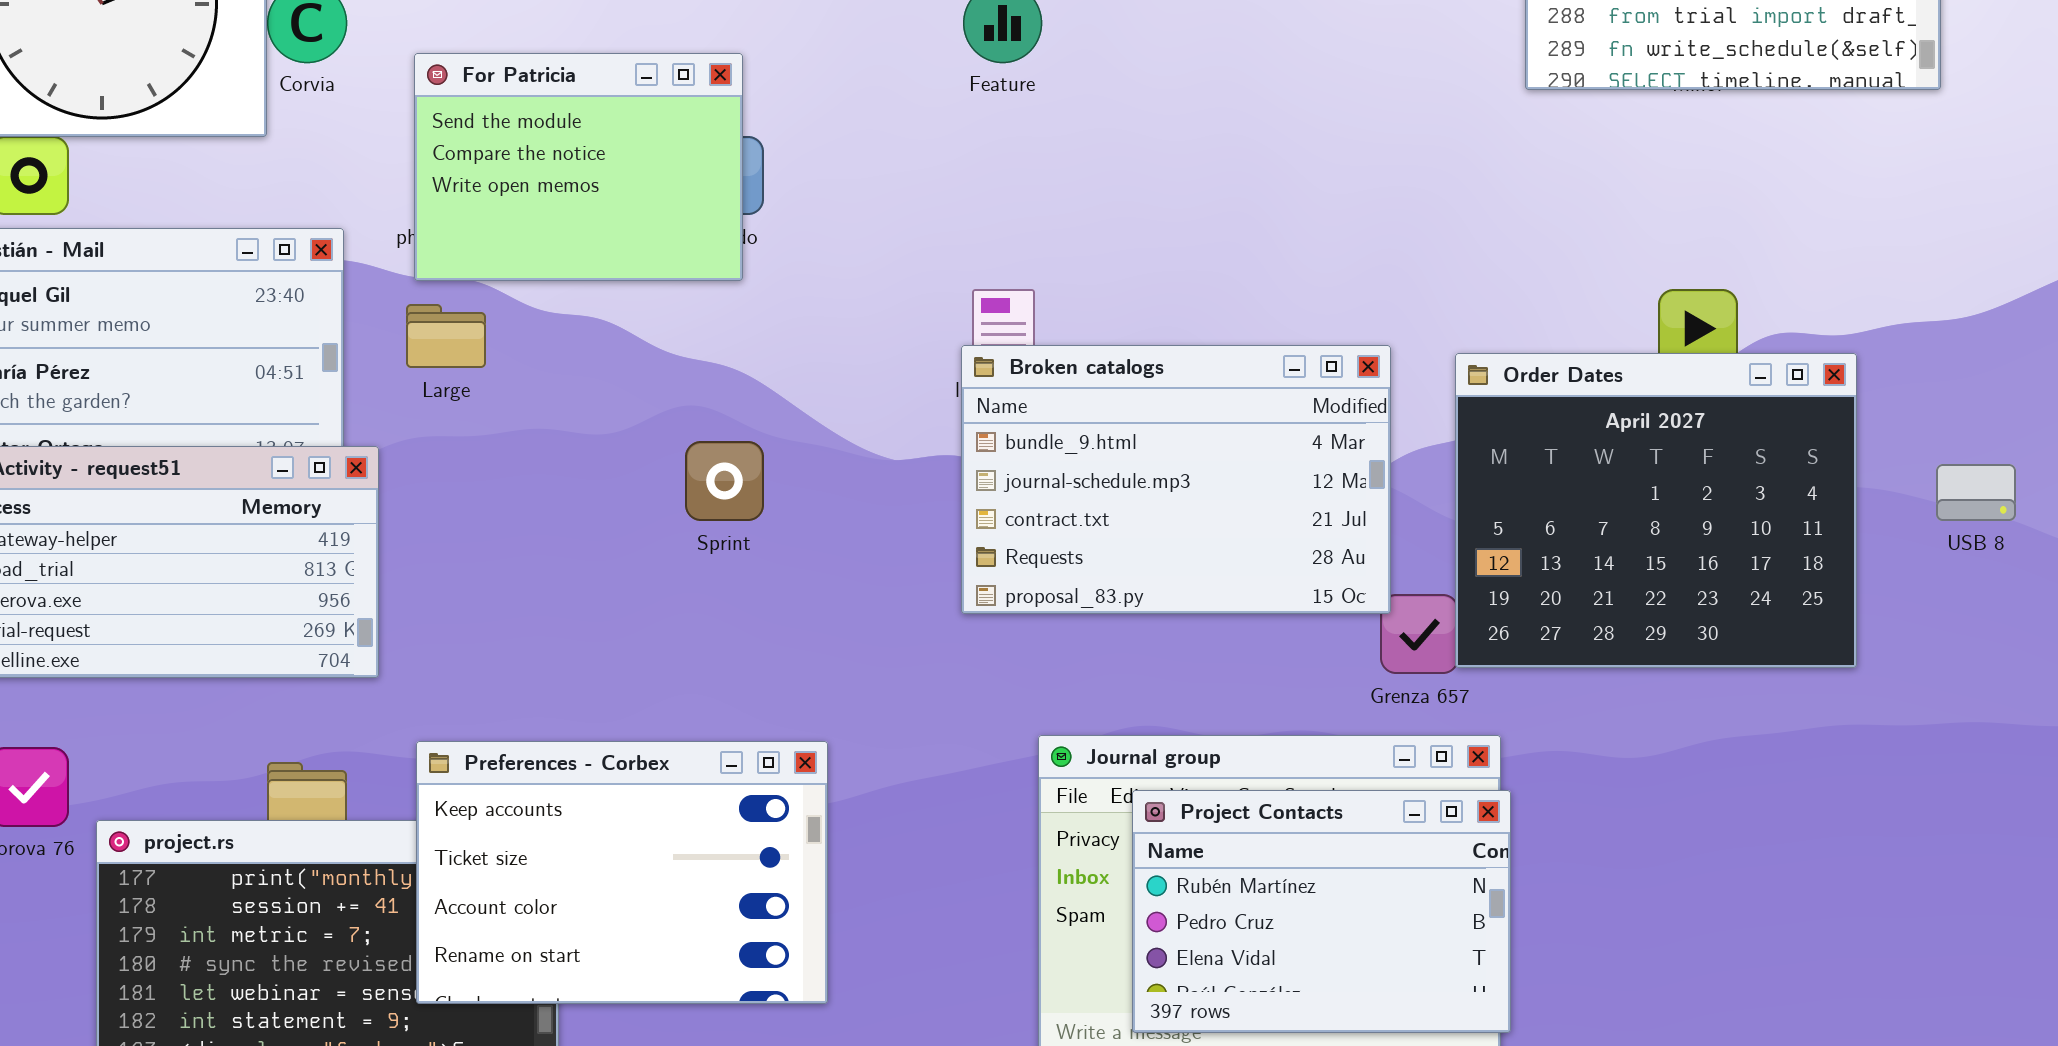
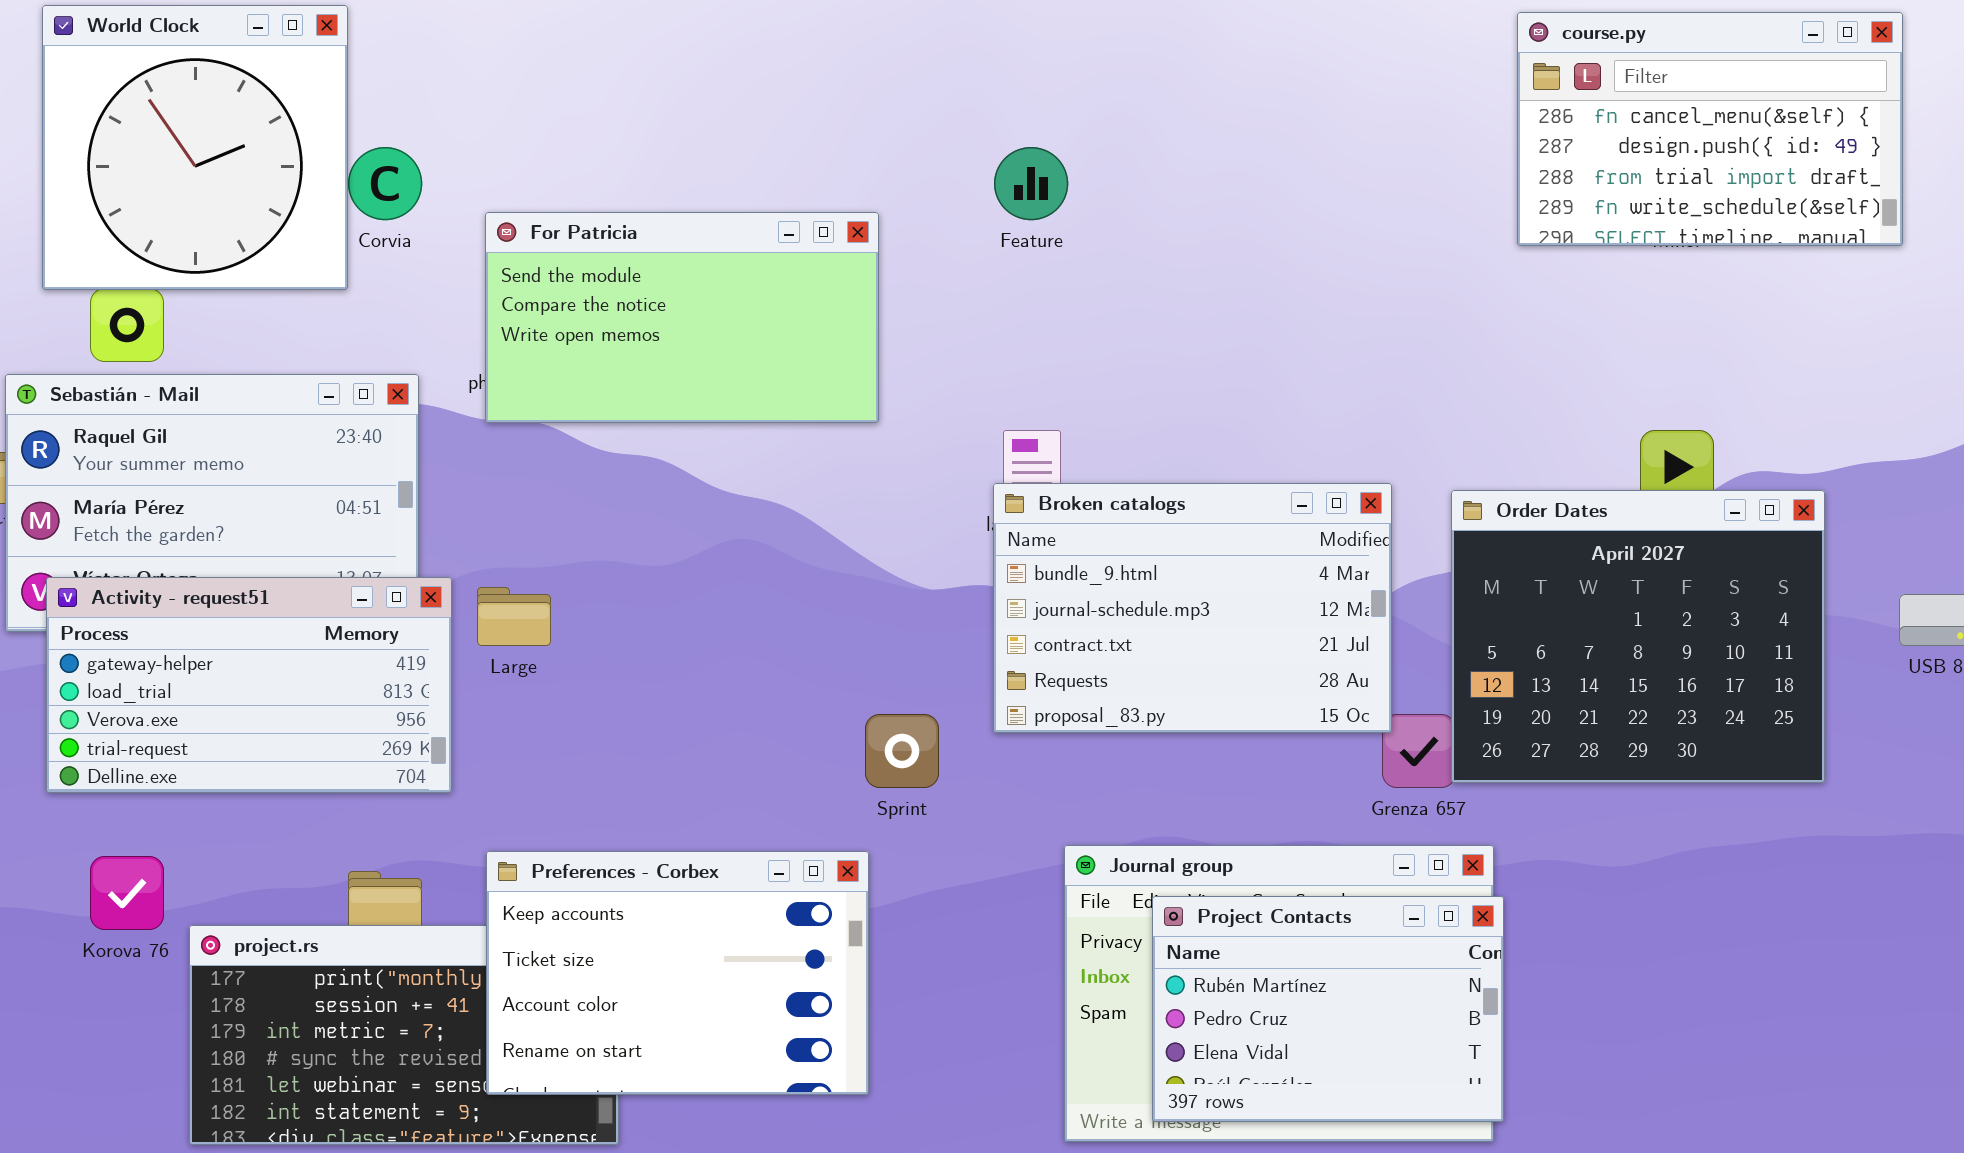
For Patricia: [414,53,743,281] -> [485,212,879,423], resized
Large: [406,304,486,368] -> [477,587,551,646], moved
Sprint: [685,441,764,521] -> [865,714,939,788], moved

